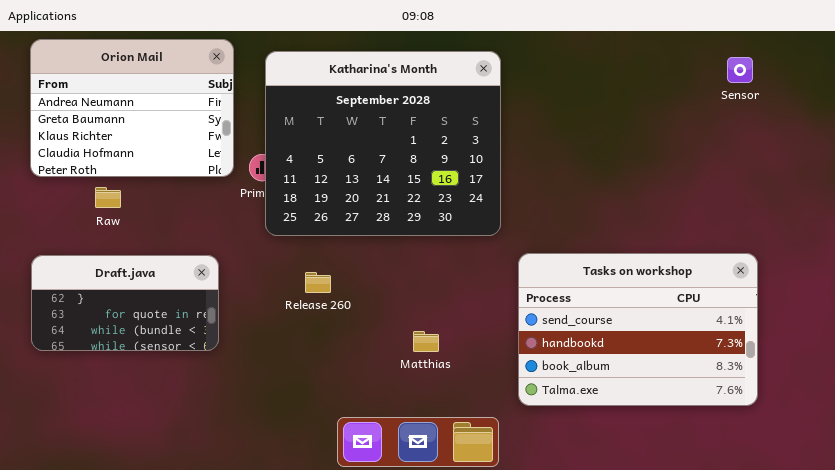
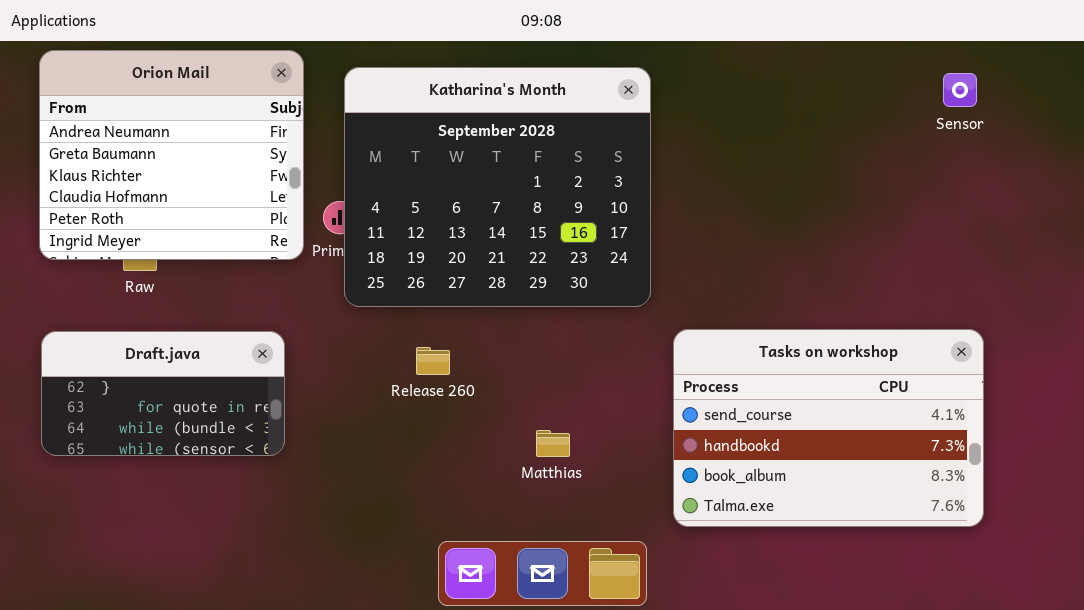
Orion Mail: [30,39,234,177] -> [39,50,304,260], resized
Release 260: [305,272,331,293] -> [416,347,450,375], moved

